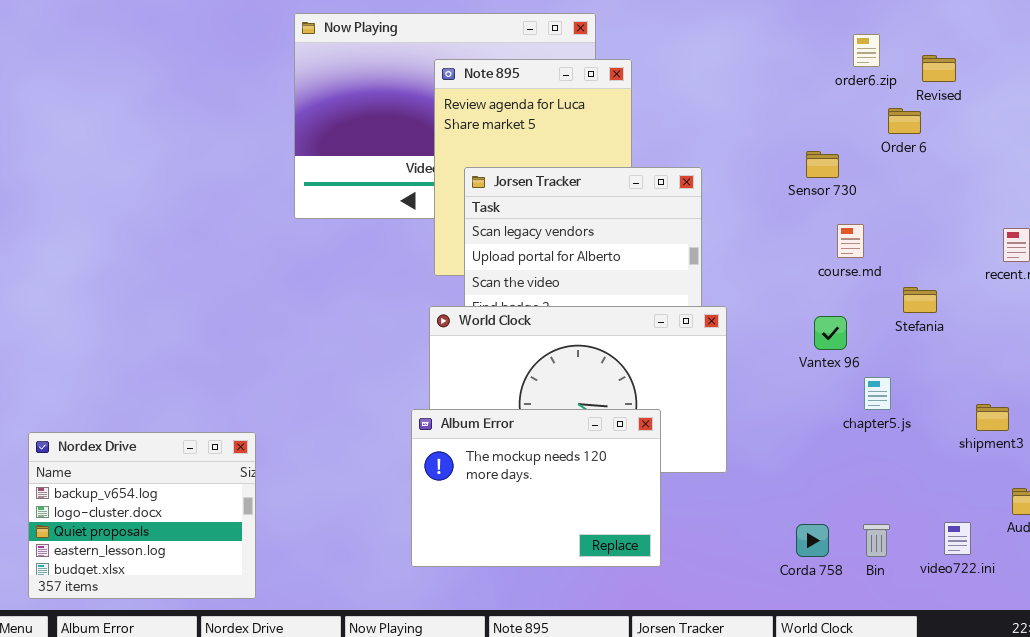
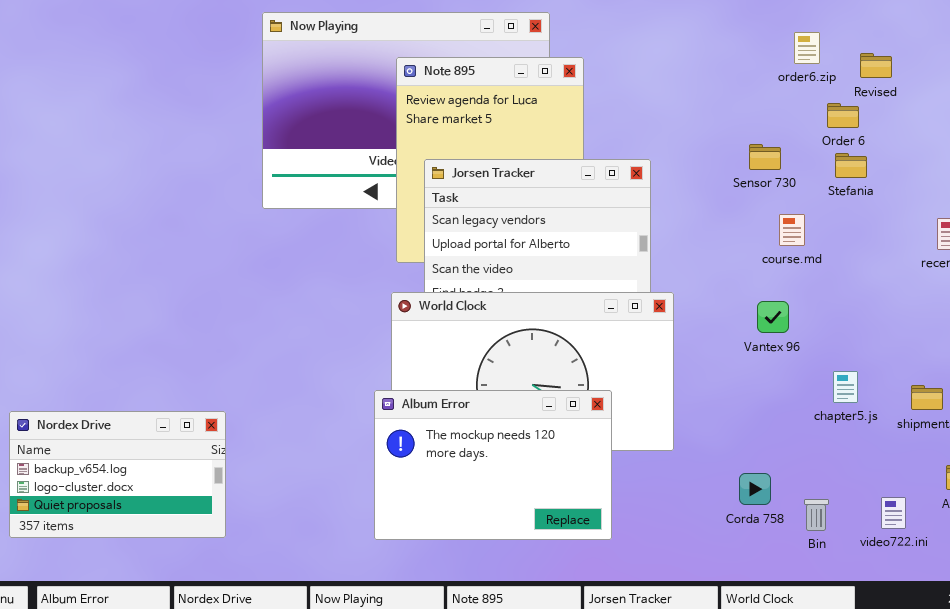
Stefania: [903,287,937,313] -> [835,153,867,178], moved
chapter5.js: [864,377,891,410] -> [833,371,858,403], moved
Nordex Drive: [28,432,256,599] -> [9,411,226,538], resized
Corda 758: [796,524,829,557] -> [739,473,771,505], moved

